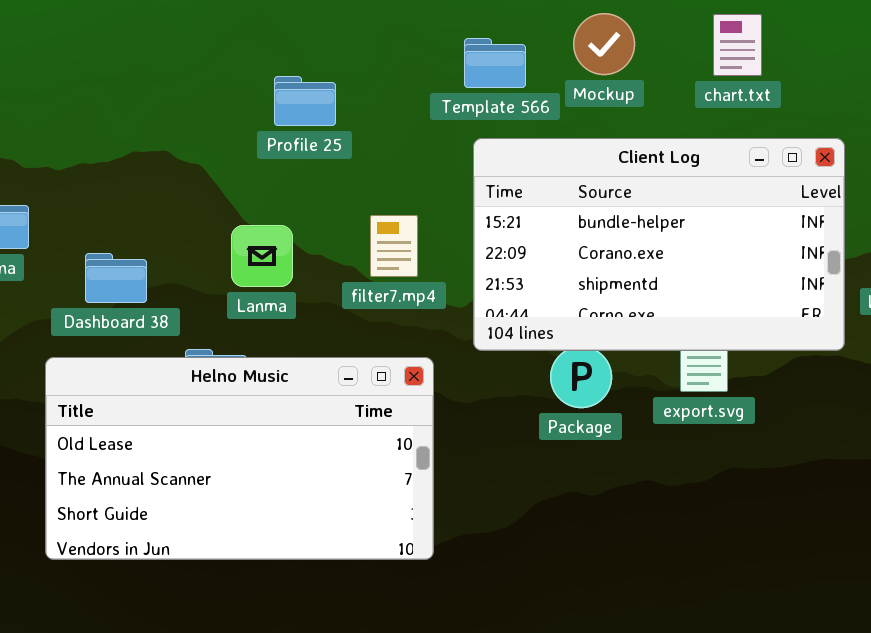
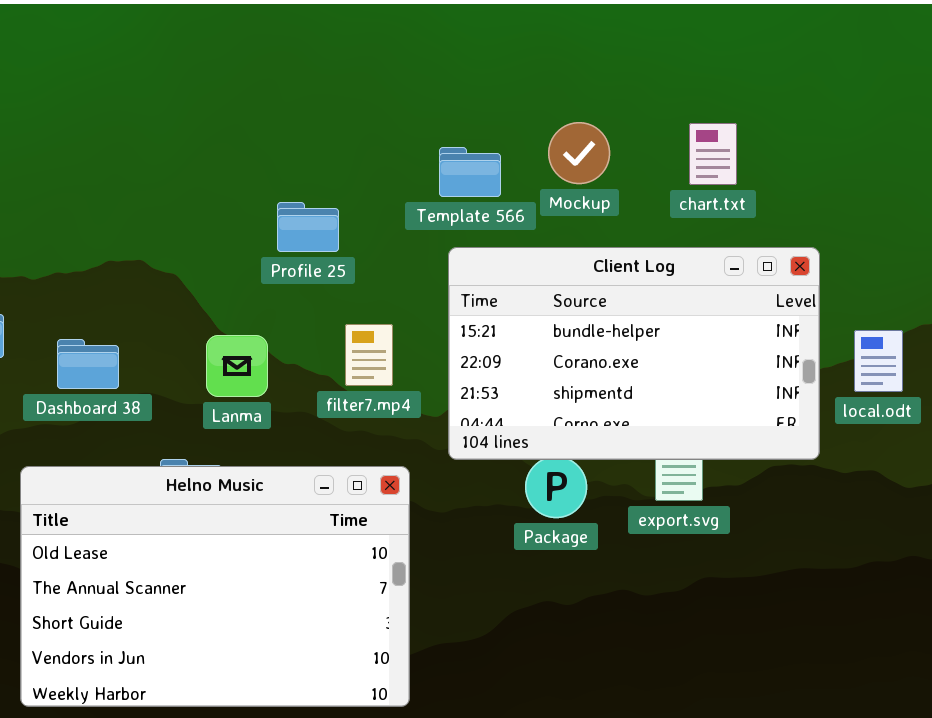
Profile 25: [274,76,336,126] -> [277,202,339,252], moved
Dashboard 38: [85,253,147,303] -> [57,339,119,389], moved
Helno Music: [45,357,434,560] -> [20,466,410,707], resized

